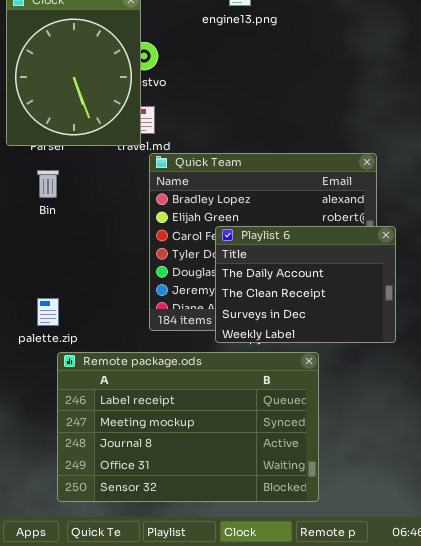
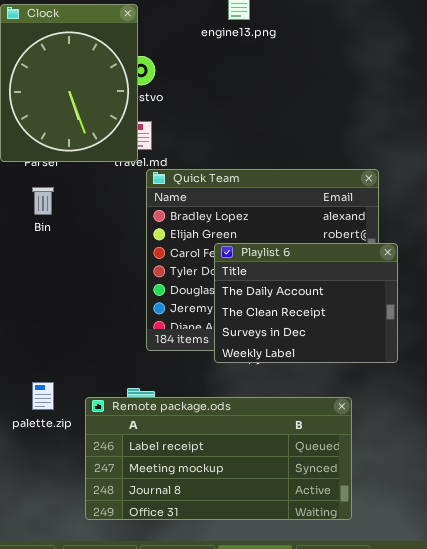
palette.zip: [37,298,59,326] -> [32,382,54,410], moved
Remote package.ods: [57,352,319,502] -> [85,397,352,520], moved, resized

